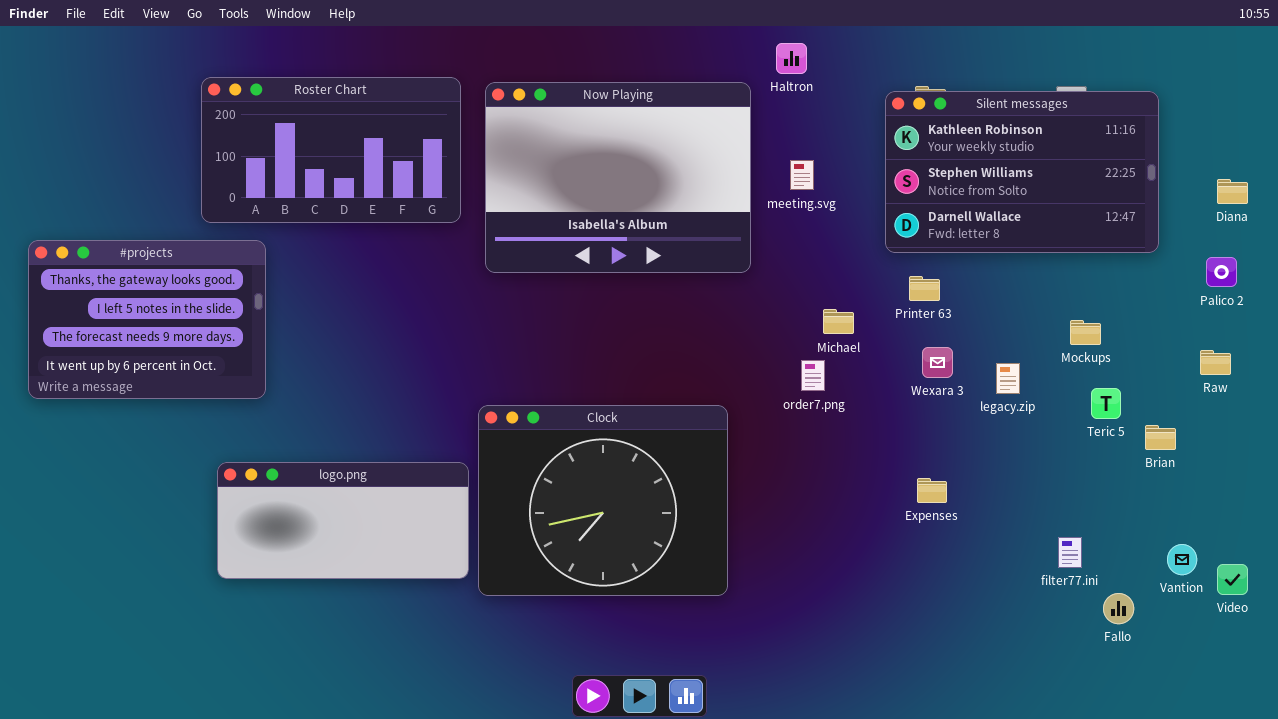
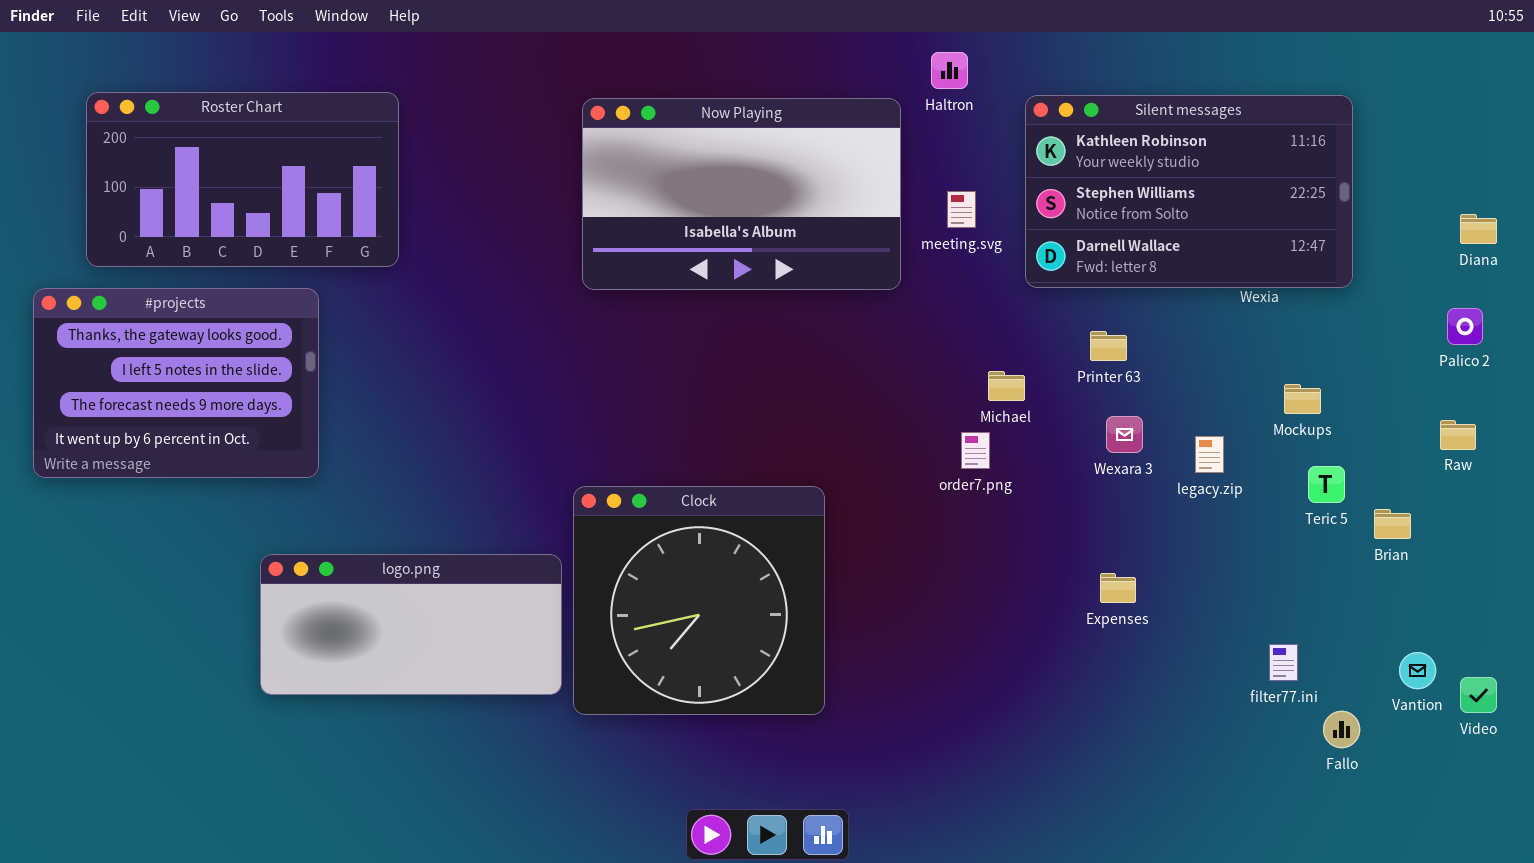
Roster Chart: [201,77,461,223] -> [86,92,399,267], moved
Now Playing: [485,82,751,273] -> [582,98,901,290], resized
Silent messages: [885,91,1159,253] -> [1025,95,1353,288], moved
Clock: [478,405,728,596] -> [573,486,825,715], resized

